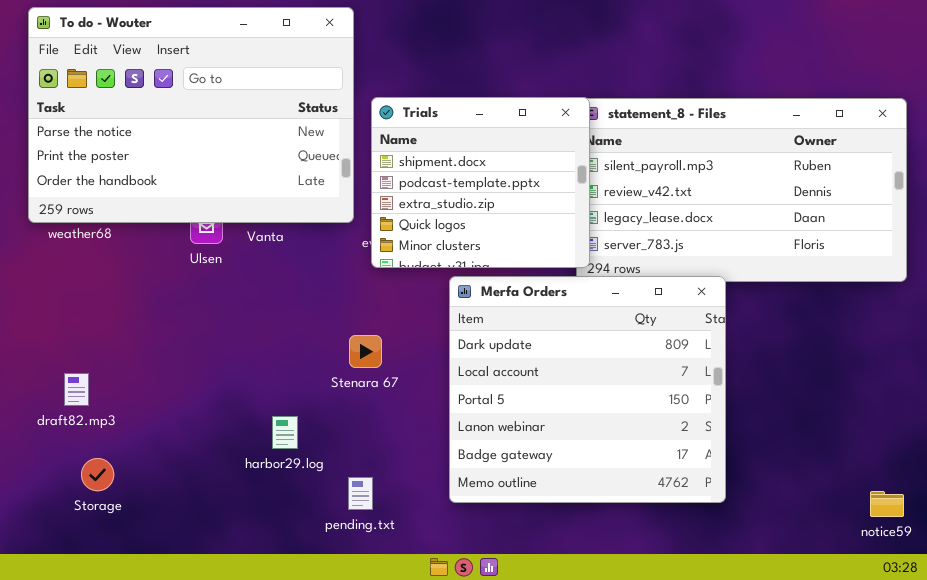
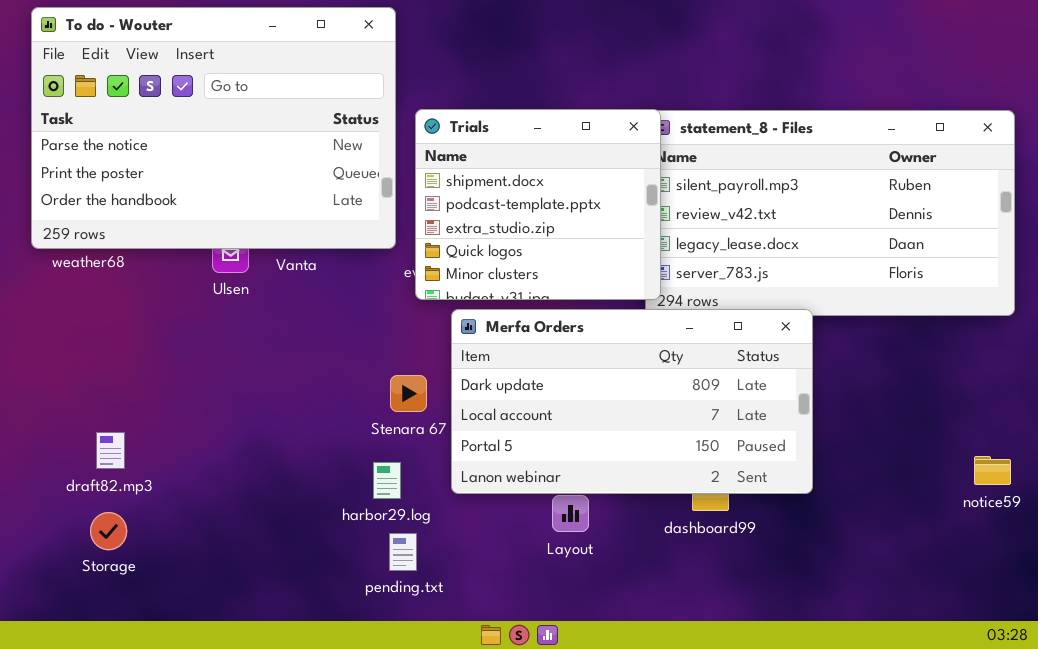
Merfa Orders: [449,276,726,503] -> [451,309,813,494], resized
draft82.mp3: [64,373,89,406] -> [96,432,125,469], moved
harbor29.log: [272,416,298,449] -> [373,462,401,499], moved
notice59: [870,491,904,517] -> [974,456,1011,485], moved

